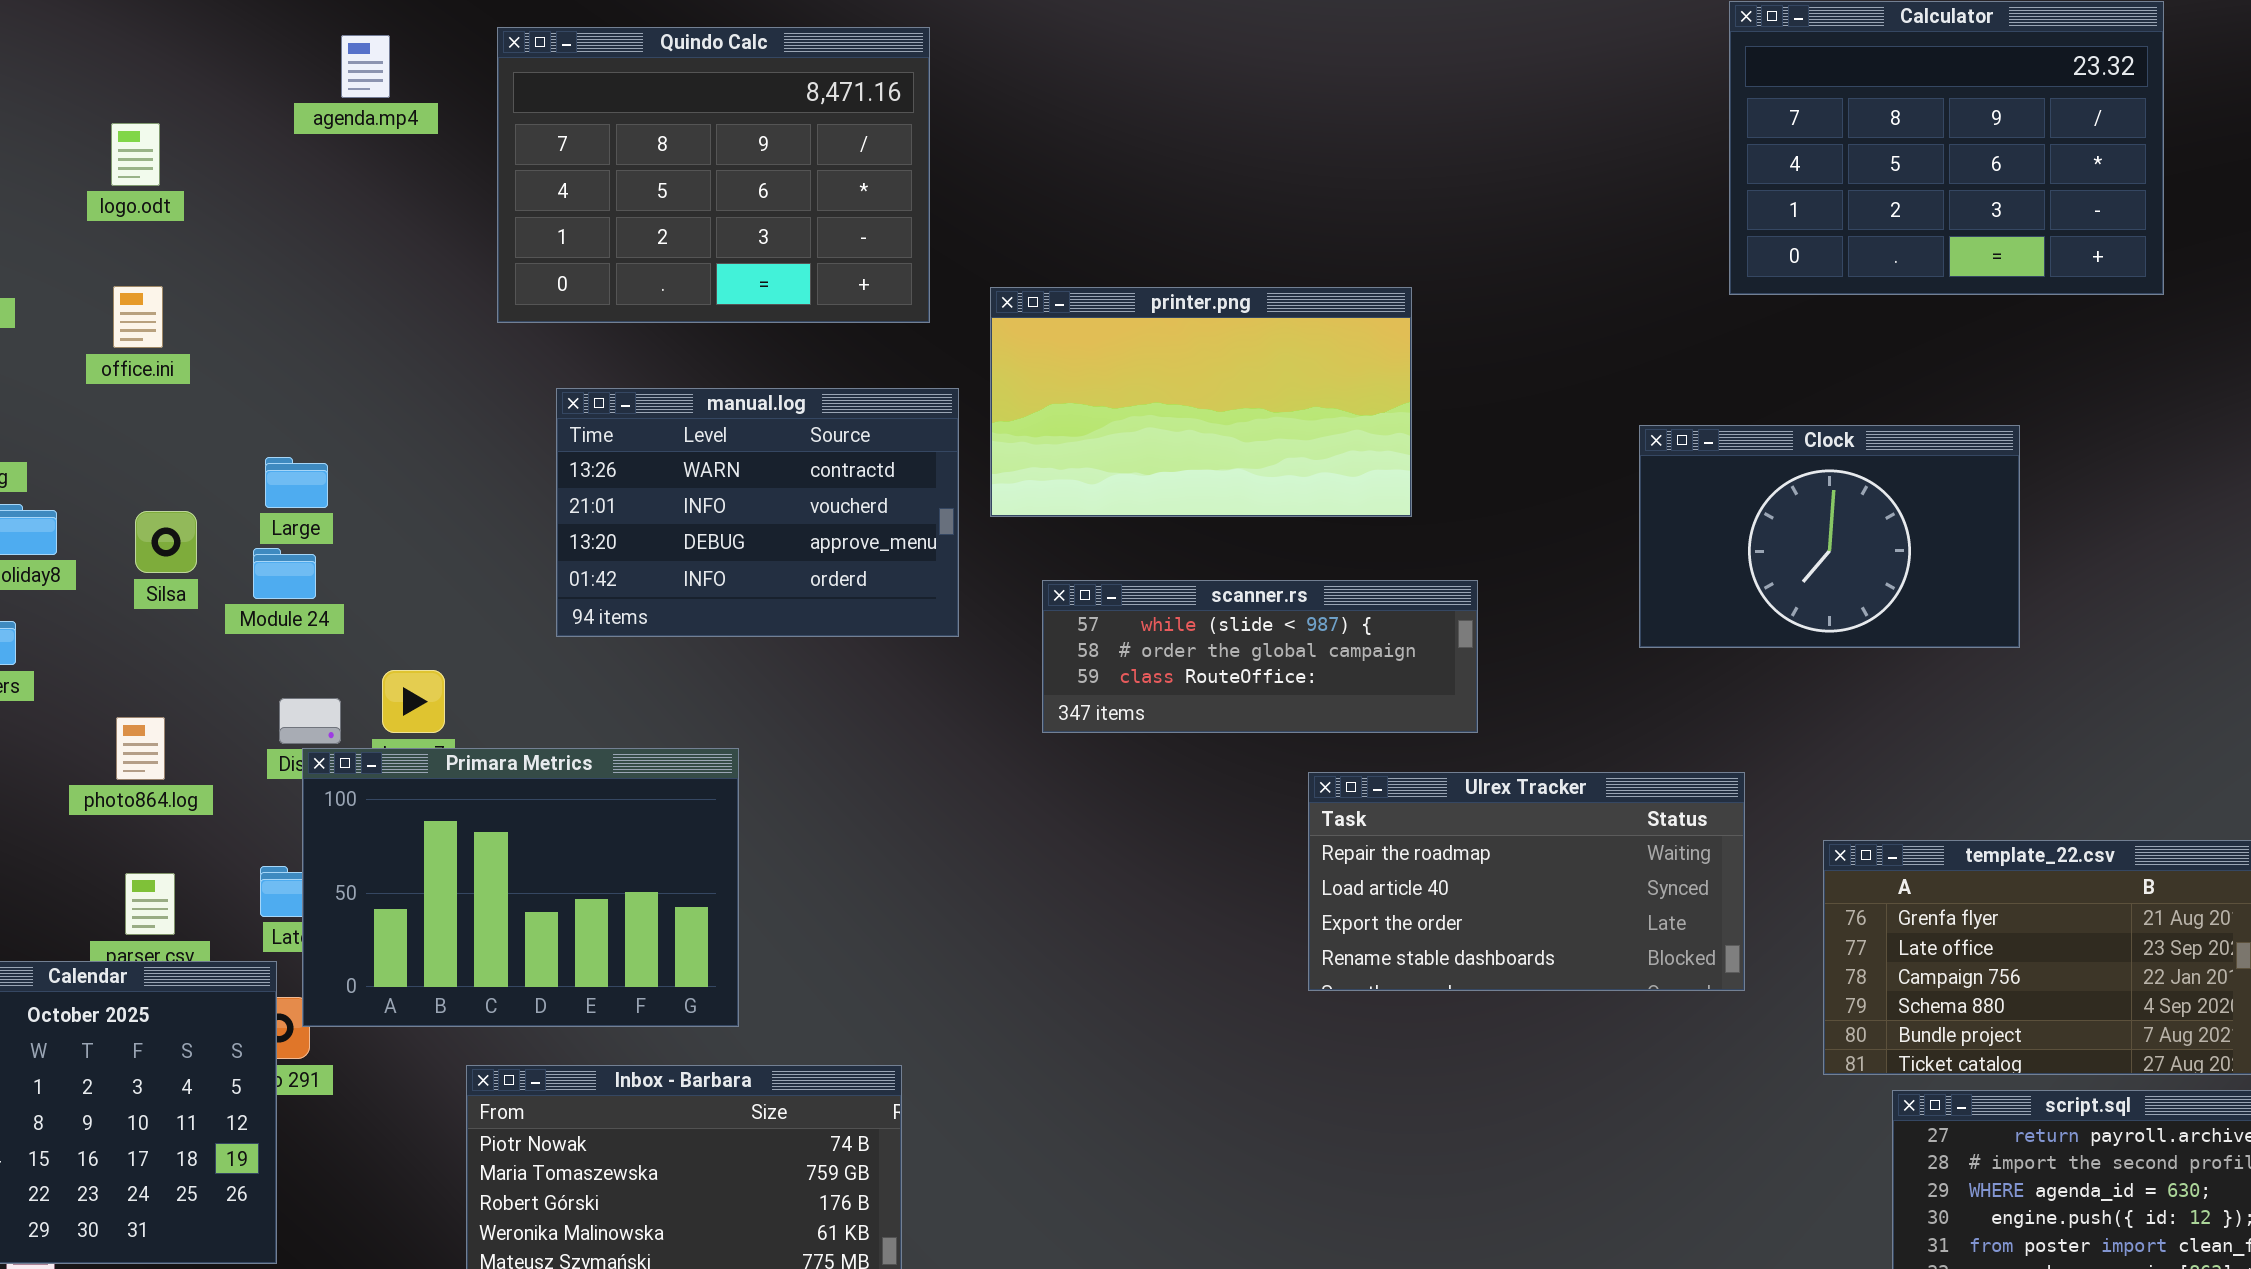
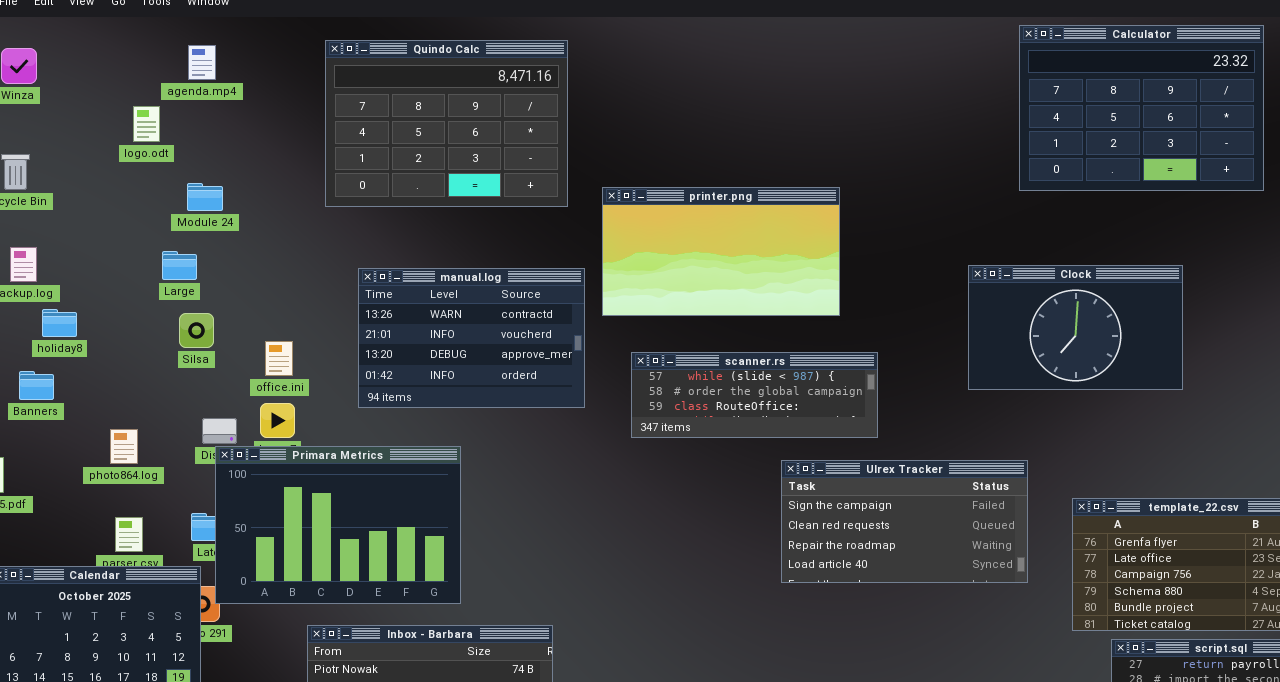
agenda.mp4: [341,35,390,98] -> [188,45,216,80], moved
logo.odt: [111,123,160,186] -> [133,106,160,142], moved
office.ini: [113,286,163,348] -> [265,341,293,376], moved
manual.log: [556,388,959,637] -> [358,268,585,408], moved
Large: [265,457,328,508] -> [162,251,197,280], moved
Silsa: [135,511,197,573] -> [179,313,214,348], moved
Module 24: [253,548,316,599] -> [187,183,223,211], moved
Ulrex Tracker: [1308,772,1745,991] -> [781,460,1028,583], scrolled up 2 rows

